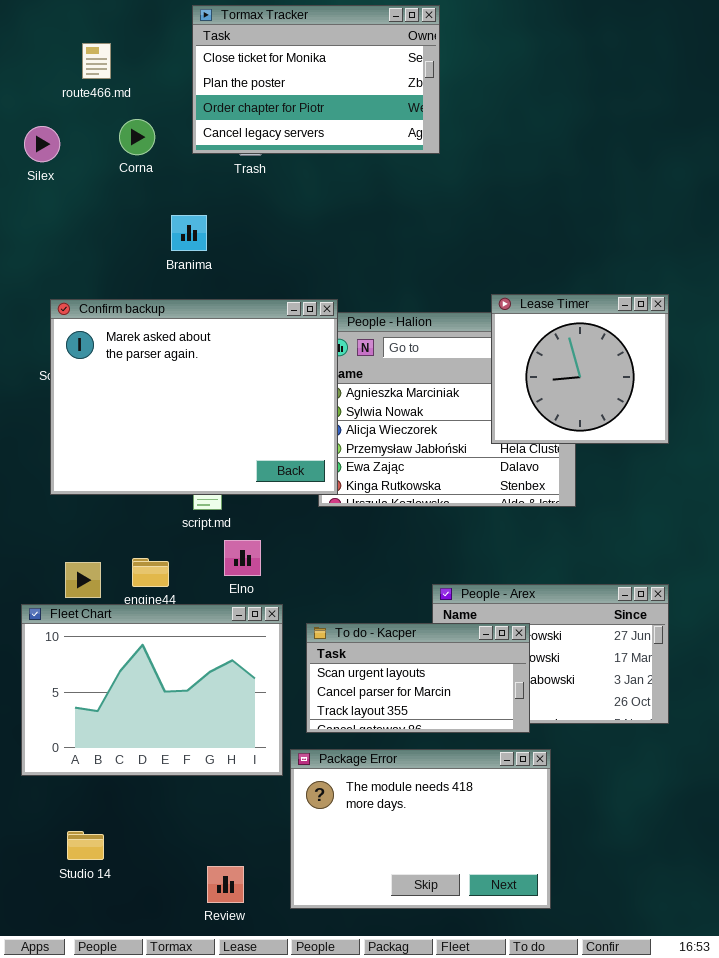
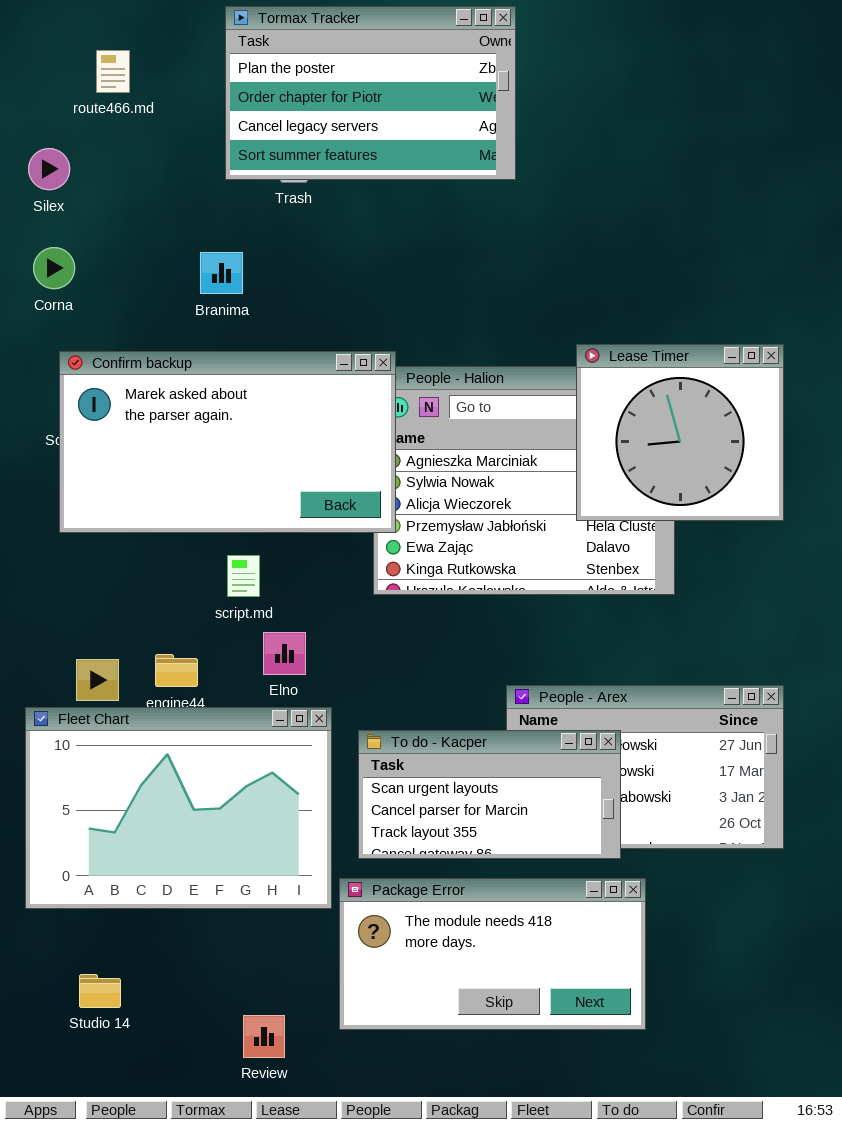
Tormax Tracker: [192,5,440,154] -> [225,6,516,180], scrolled down 1 row
Corna: [119,119,155,155] -> [33,247,75,289], moved
Confirm backup: [50,299,338,495] -> [59,351,396,533], resized
Package Error: [290,749,551,909] -> [339,878,646,1030], resized

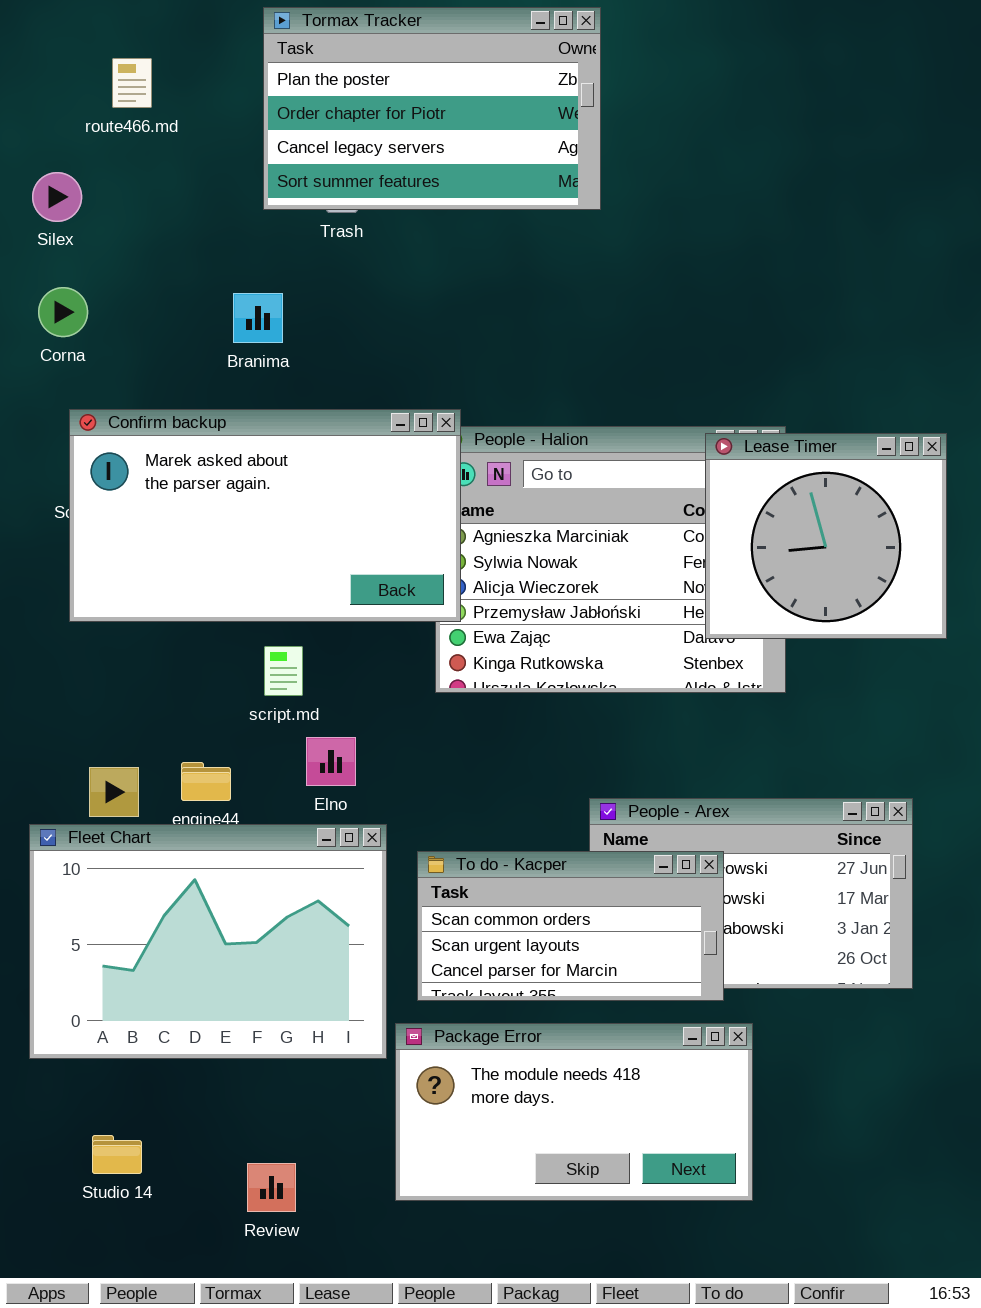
Lease Timer: [576,344,784,521] -> [705,433,947,639], moved
To do - Kacper: [358,730,621,859] -> [417,851,724,1001], scrolled up 1 row
Review: [243,1015,285,1058] -> [247,1163,296,1212], moved

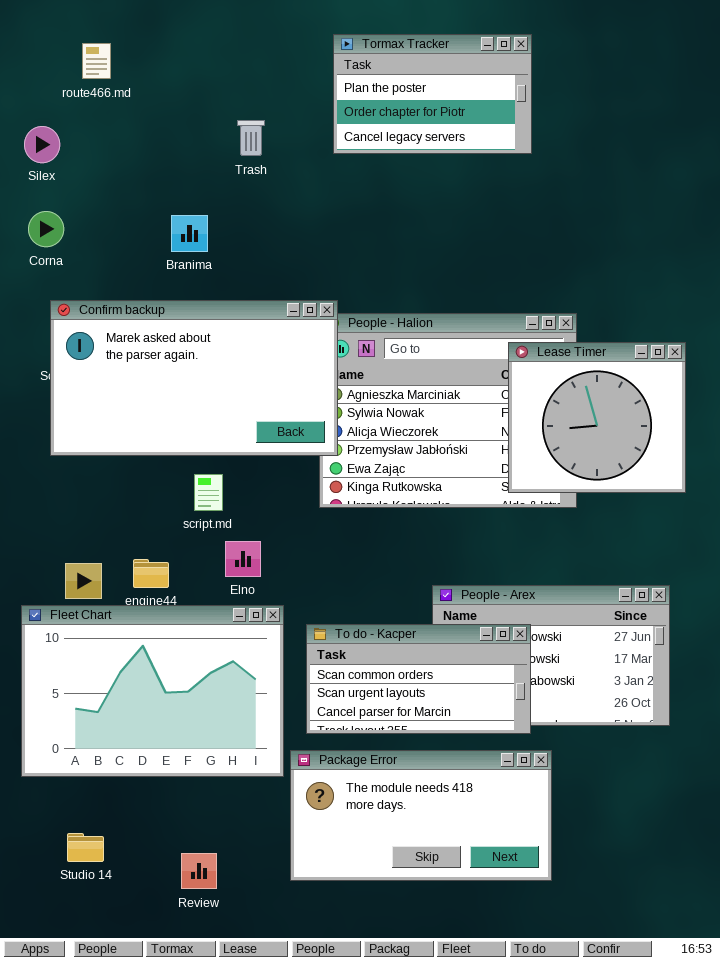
Tormax Tracker: [263,7,601,210] -> [333,34,532,154], moved, resized
Lease Timer: [705,433,947,639] -> [508,342,686,493], moved

